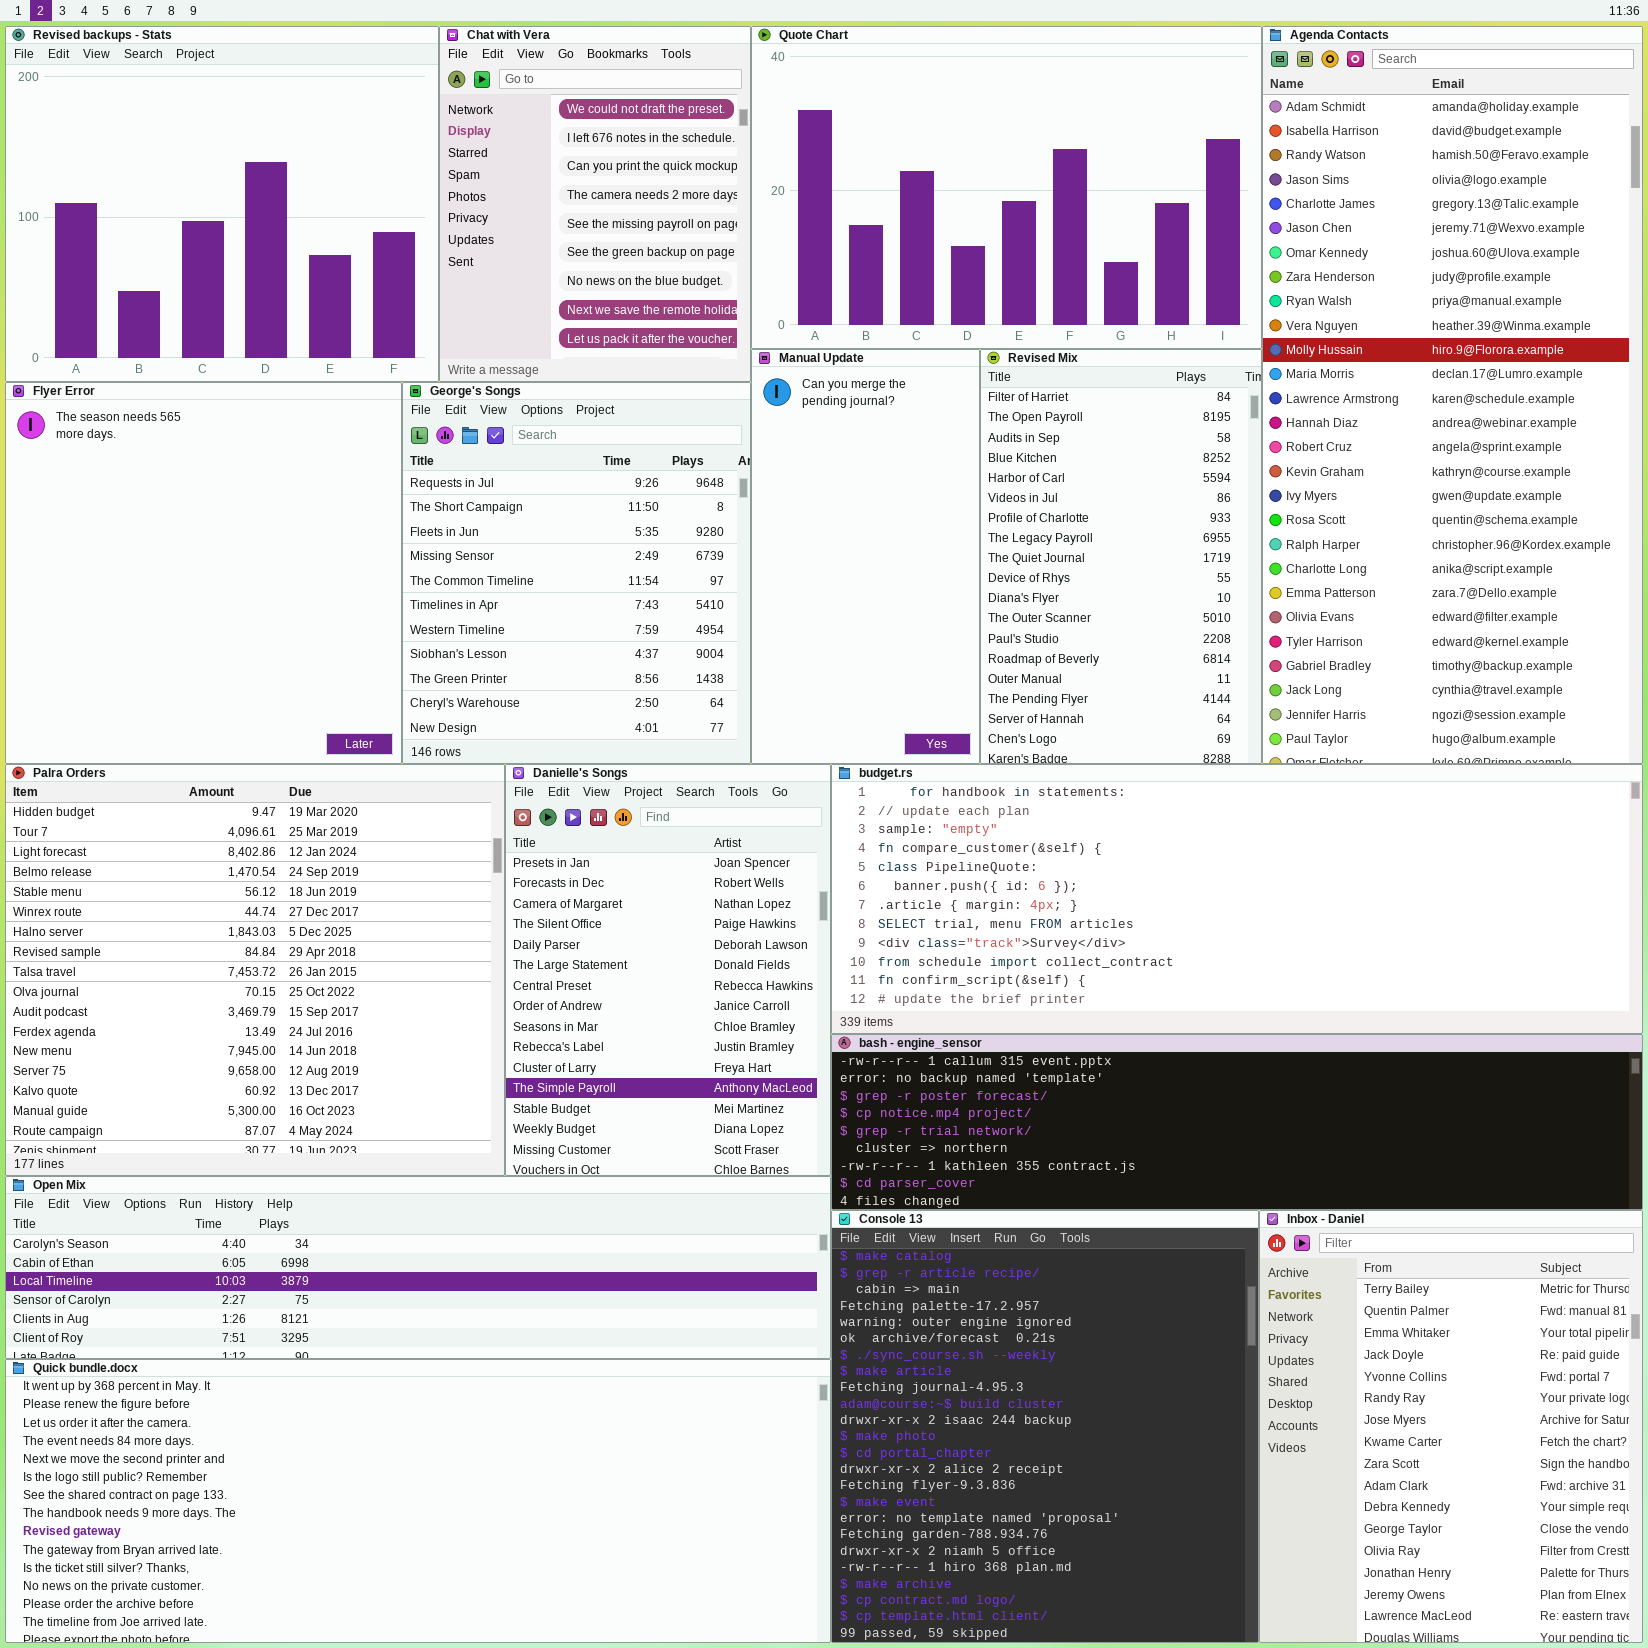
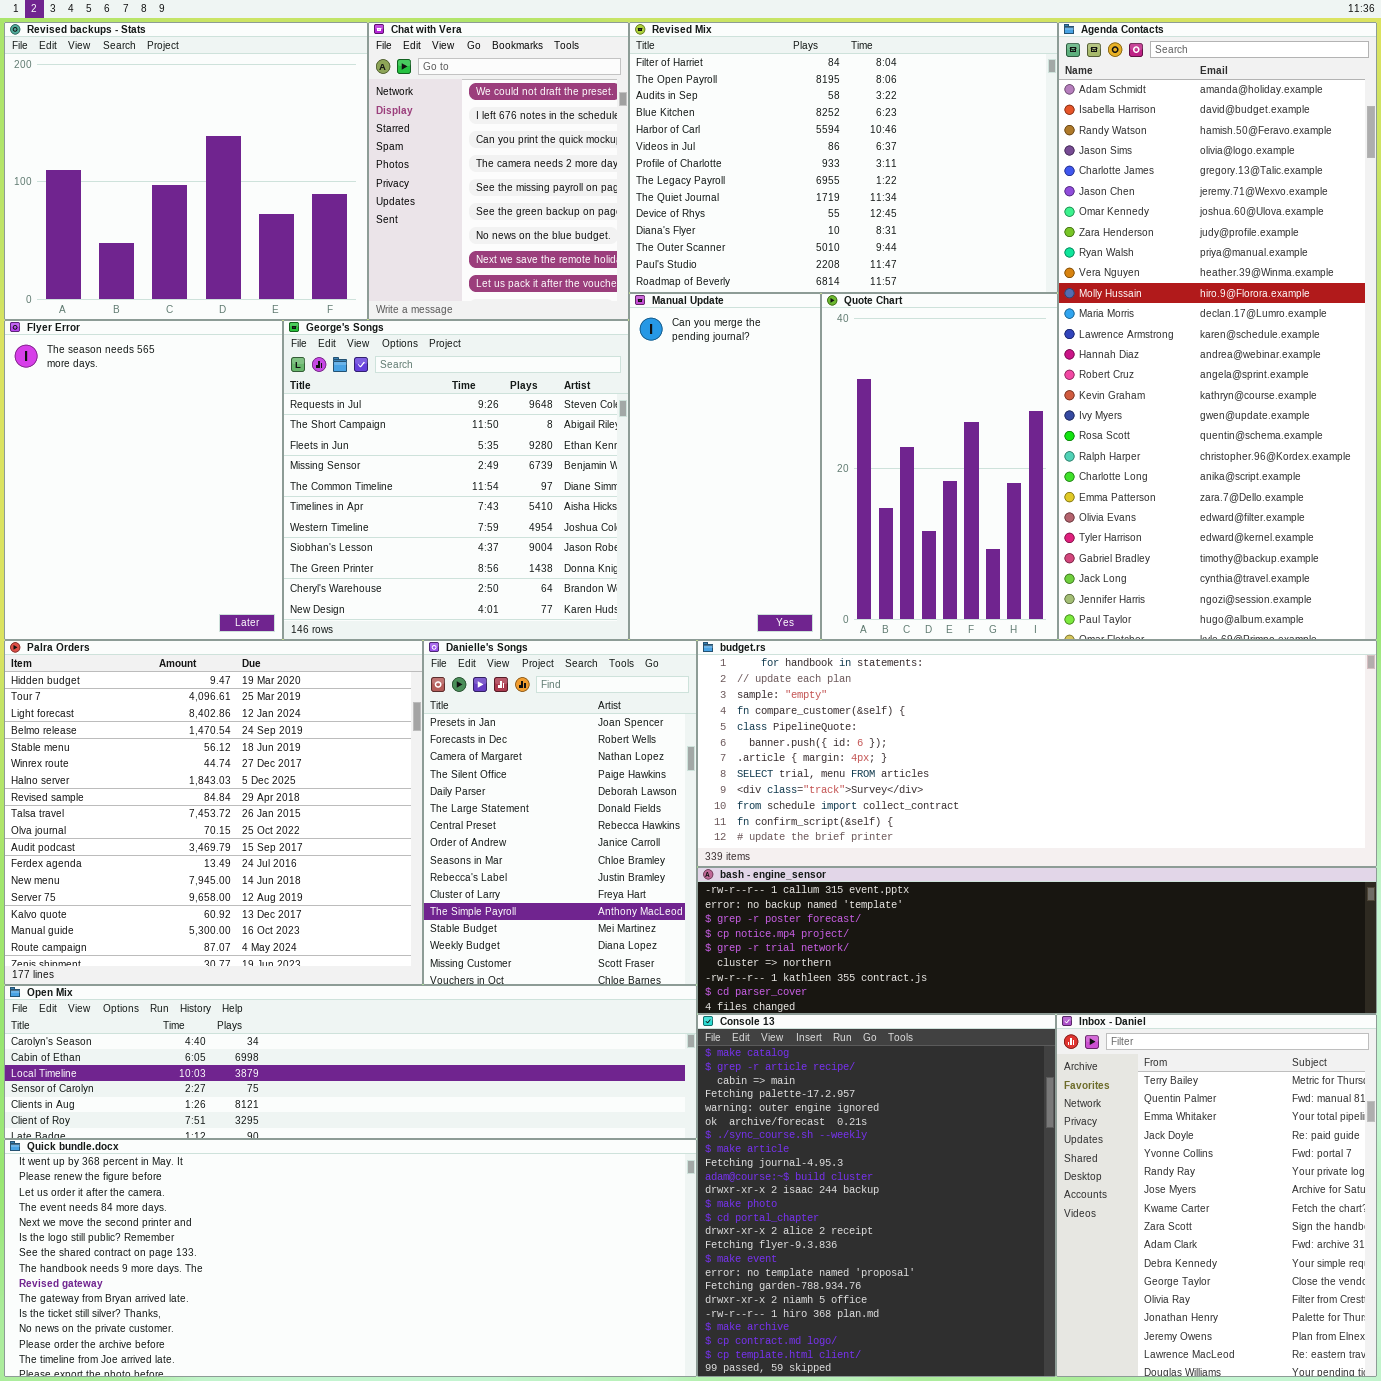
Quote Chart: [751,26,1262,349] -> [821,293,1058,640], moved, resized
Revised Mix: [980,349,1262,764] -> [629,22,1058,293], moved, resized
Flyer Error: [5,382,402,764] -> [4,320,283,640], resized
George's Songs: [402,382,751,764] -> [283,320,629,640], resized

